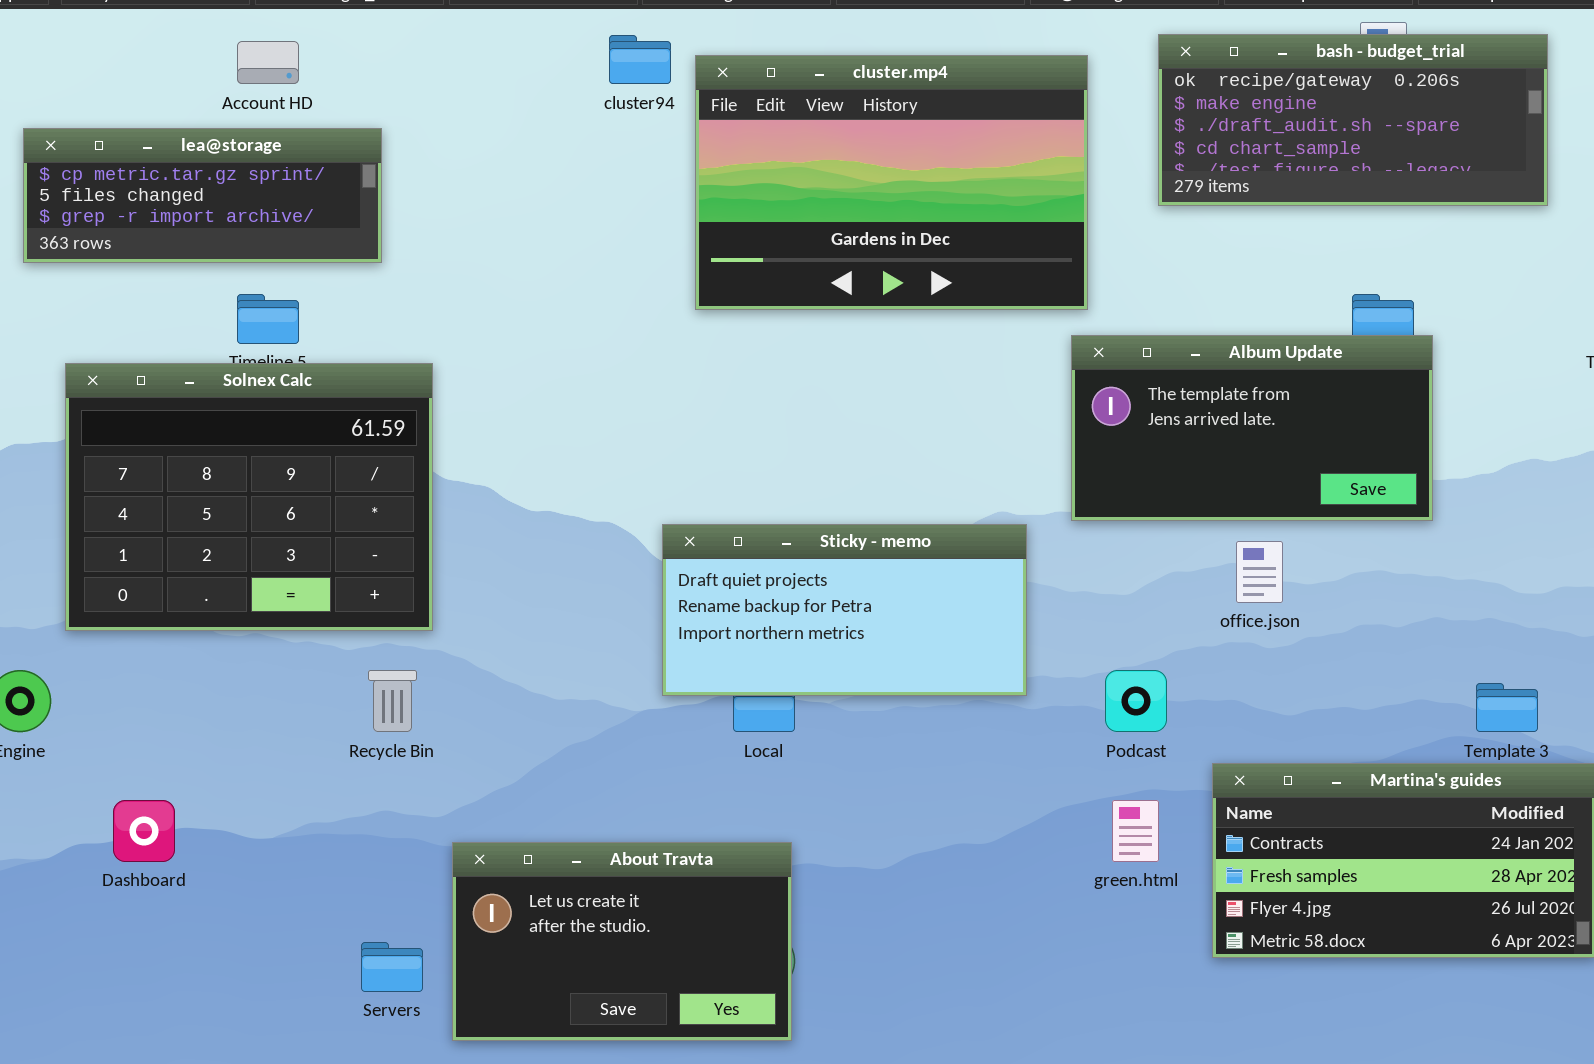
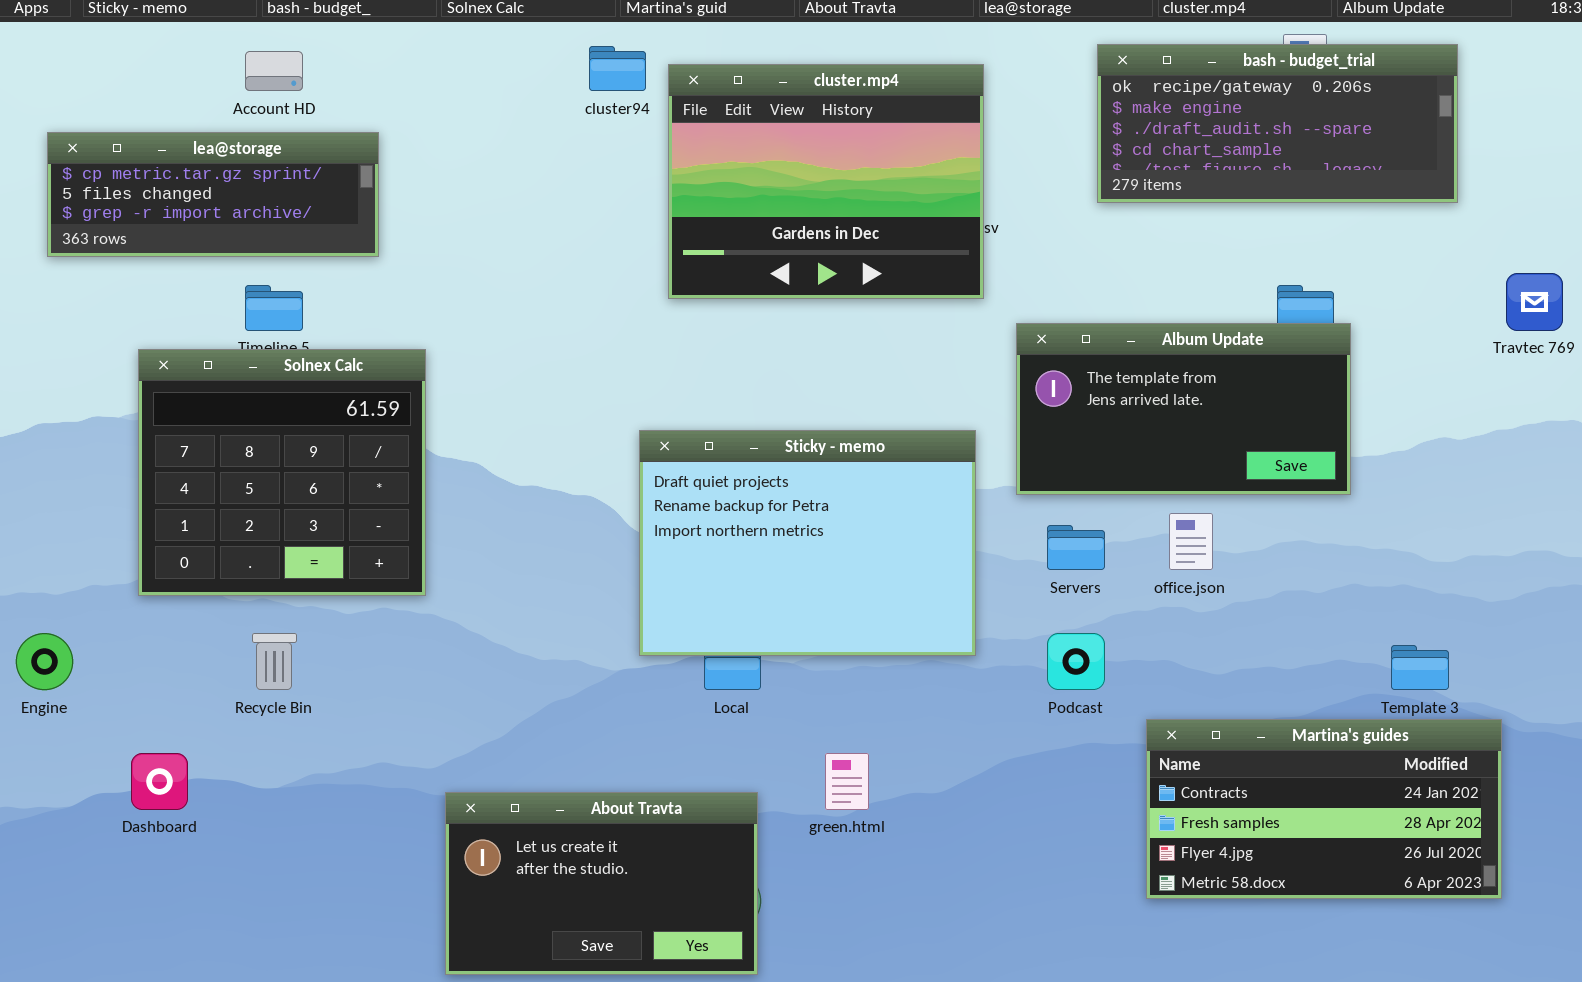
cluster.mp4: [695,55,1088,310] -> [668,64,984,299], resized
Solnex Calc: [65,363,433,631] -> [138,349,426,596], resized
Sticky - memo: [662,524,1027,696] -> [639,430,976,656], resized
Recycle Bin: [368,670,417,732] -> [252,633,297,690], moved
green.html: [1112,800,1159,862] -> [825,753,869,810], moved
Servers: [361,942,423,992] -> [1047,525,1105,570], moved

